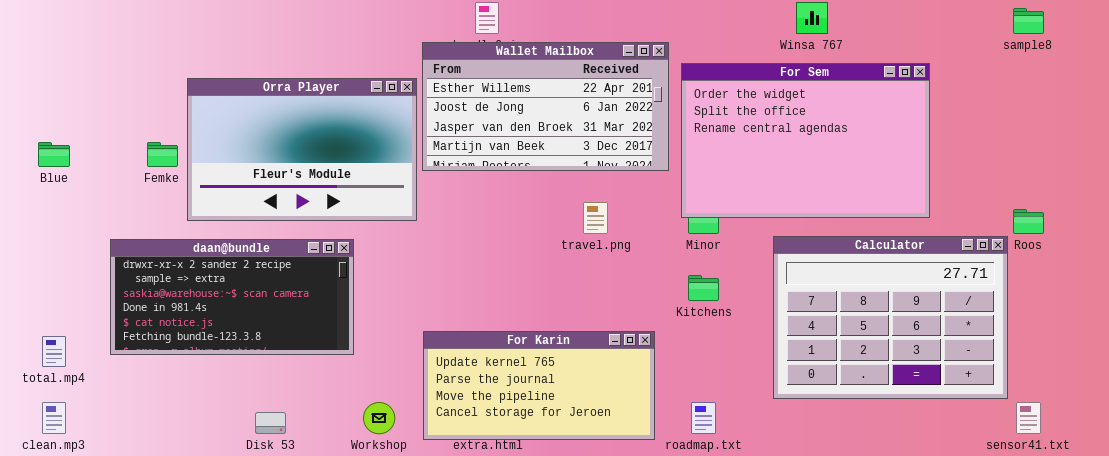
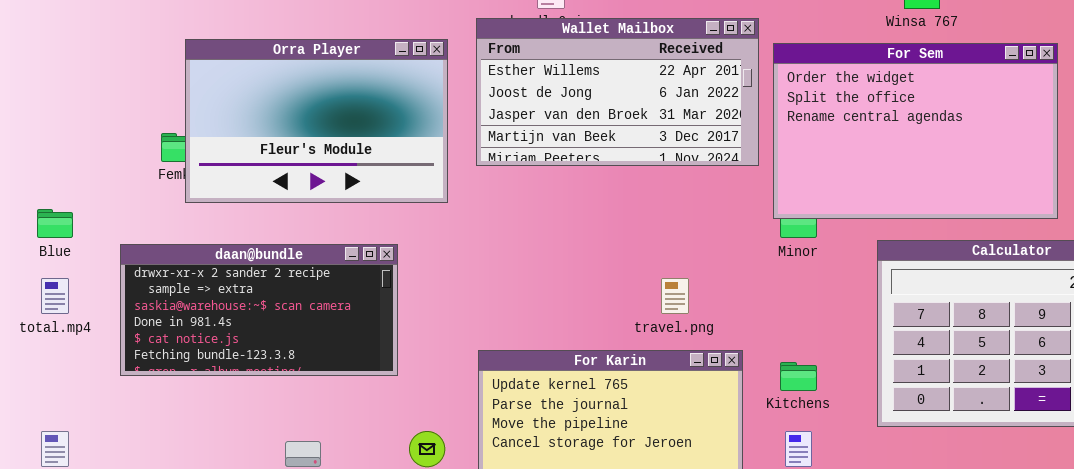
Orra Player: [187,78,417,221] -> [185,39,448,203], moved
Blue: [38,142,70,167] -> [37,209,73,238], moved
travel.png: [583,202,608,234] -> [661,278,689,314], moved
Kitchens: [688,275,719,301] -> [780,362,817,391], moved
total.mp4: [42,336,66,367] -> [41,278,69,314], moved

